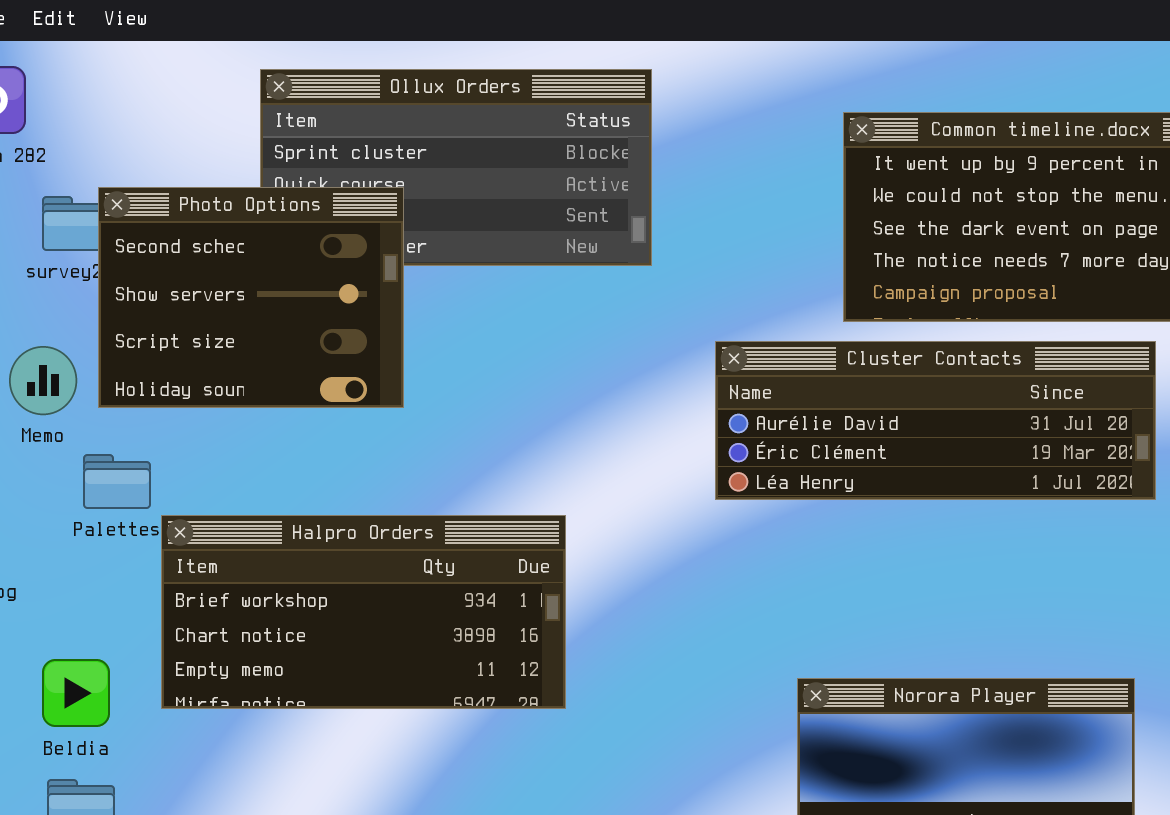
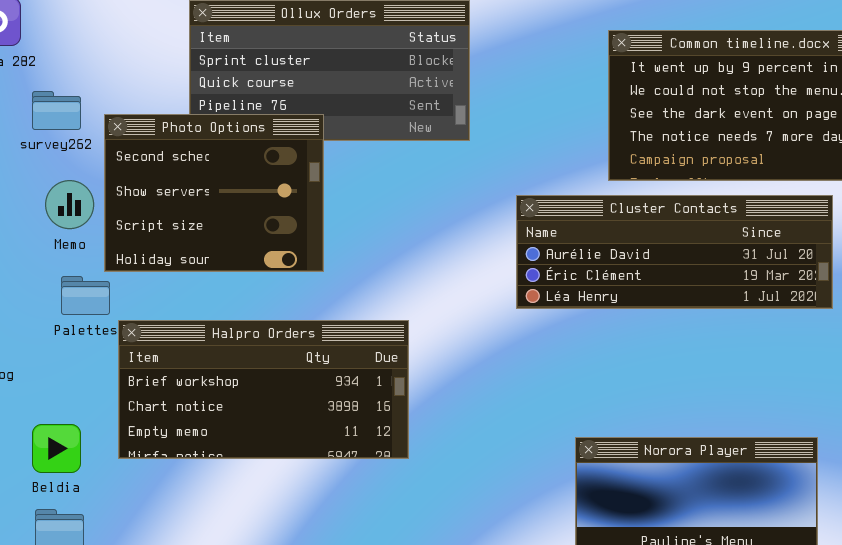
Photo Options: [98,187,404,408] -> [104,114,324,272], moved
Memo: [9,346,77,415] -> [45,180,94,229], moved

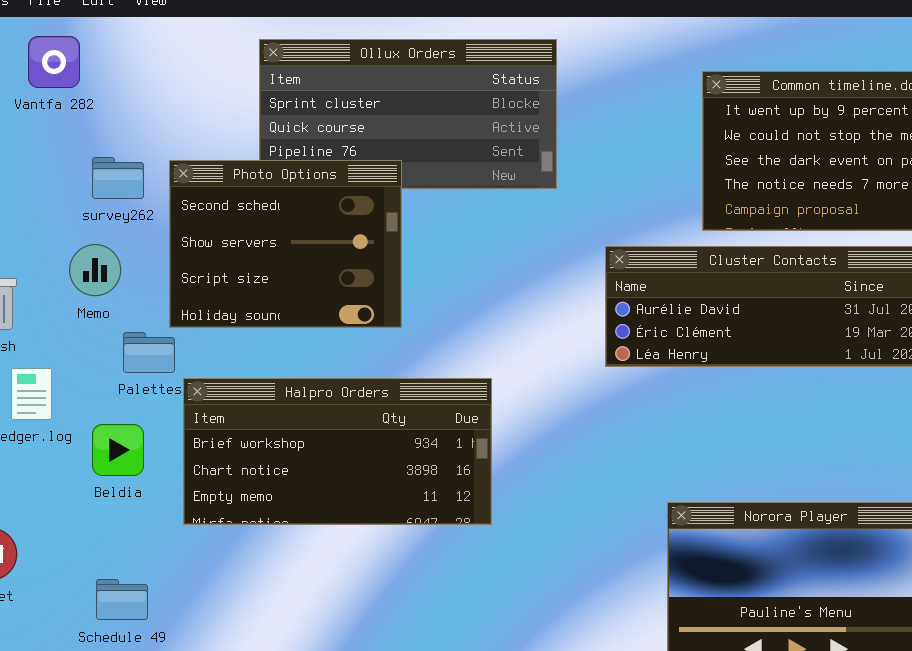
survey262: [32,91,81,130] -> [92,157,144,199], moved
Memo: [45,180,94,229] -> [69,244,121,296], moved
Beldia: [32,424,81,473] -> [92,424,144,476], moved

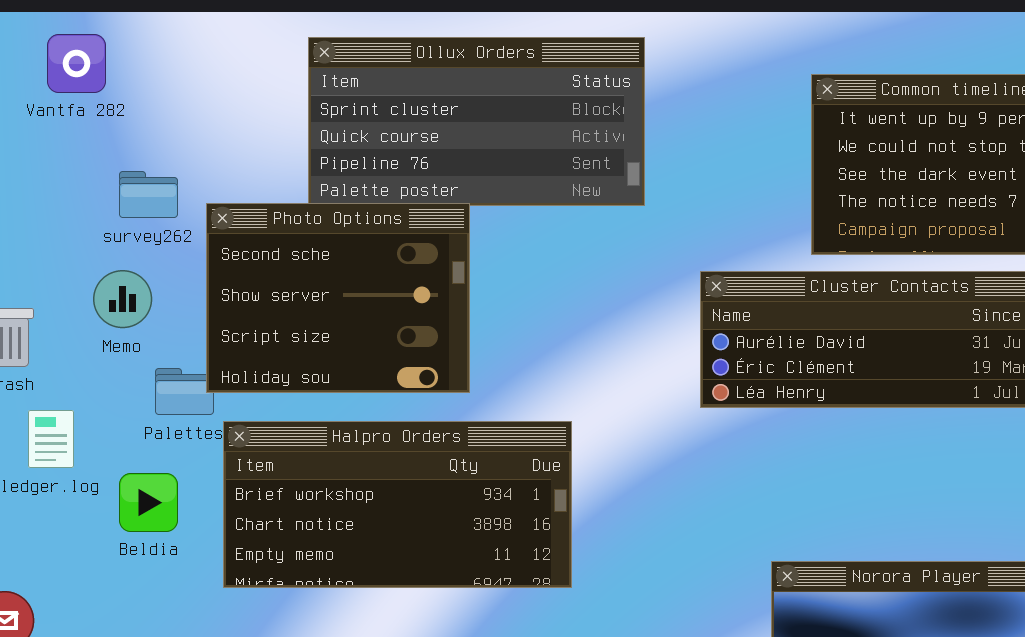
Photo Options: [169,160,402,328] -> [206,203,470,393], moved

